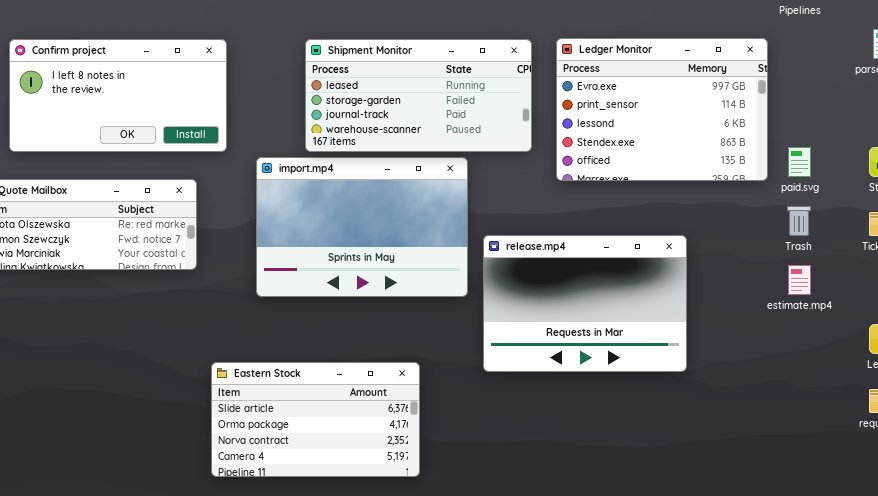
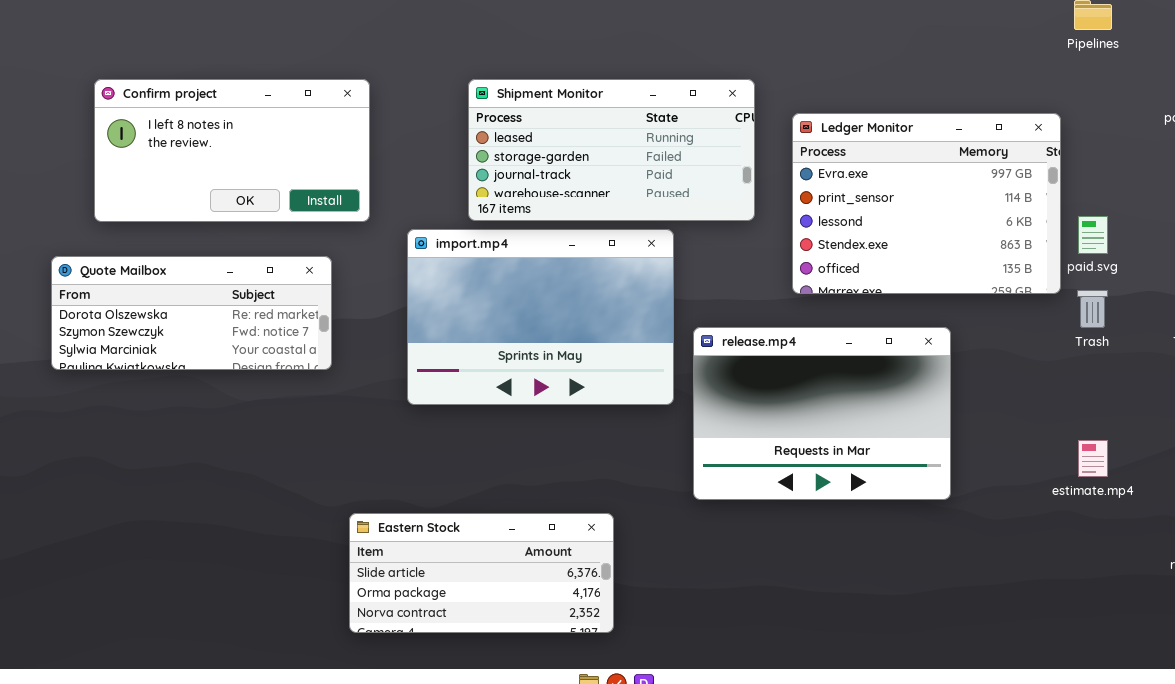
Ledger Monitor: [556,38,768,181] -> [792,113,1061,294], moved
estimate.mp4: [788,265,811,295] -> [1078,440,1108,477], moved
Eastern Stock: [211,362,420,477] -> [349,513,614,633], resized

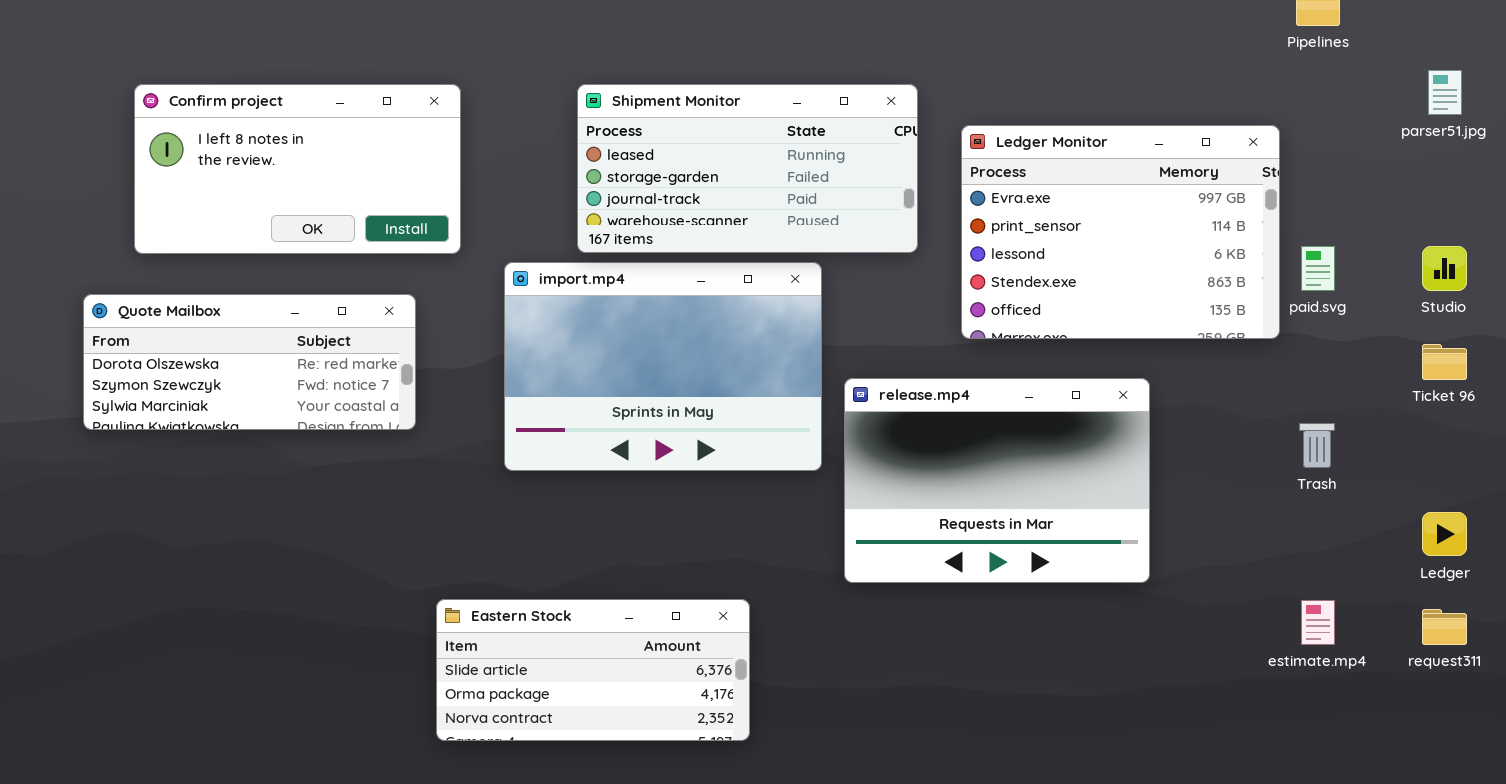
Trash: [1077,290,1108,328] -> [1299,423,1335,468], moved
estimate.mp4: [1078,440,1108,477] -> [1301,600,1335,645], moved

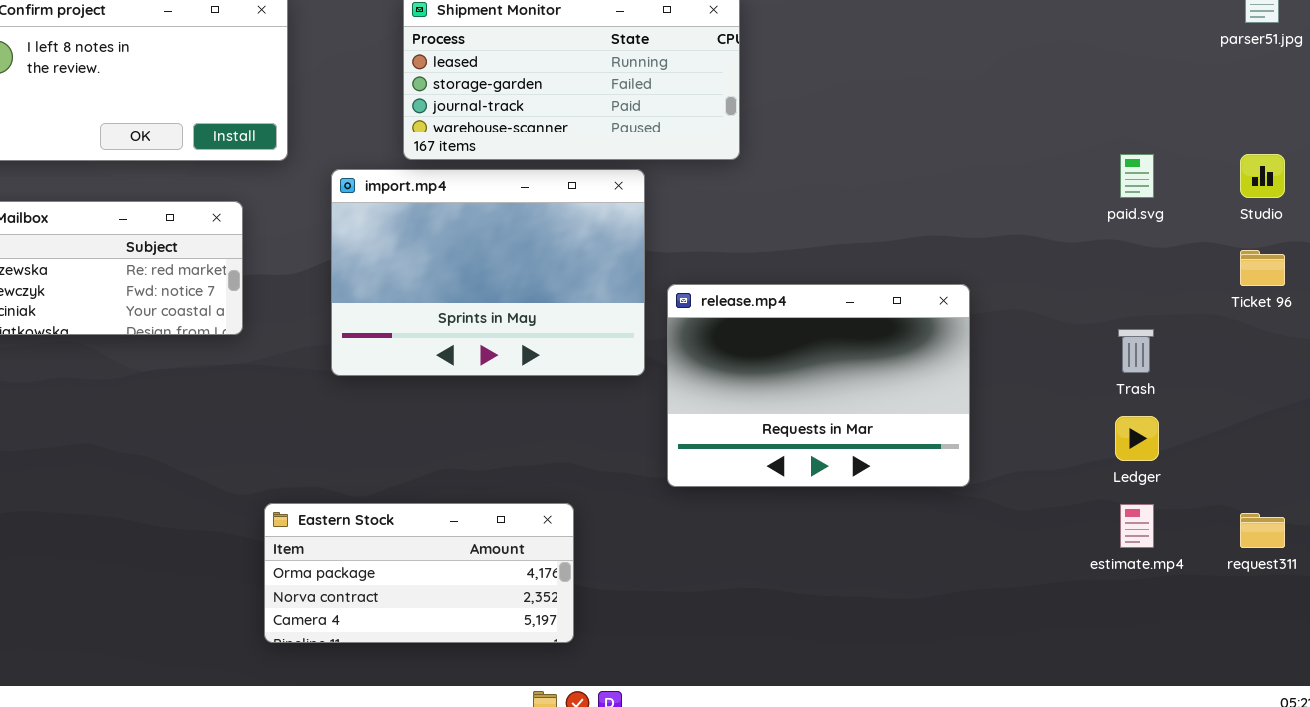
Ledger Monitor: [961,125,1280,339] -> none, closed
Ledger: [1422,512,1467,556] -> [1115,416,1159,461], moved
Eastern Stock: [436,599,750,741] -> [264,503,574,643], scrolled down 1 row

